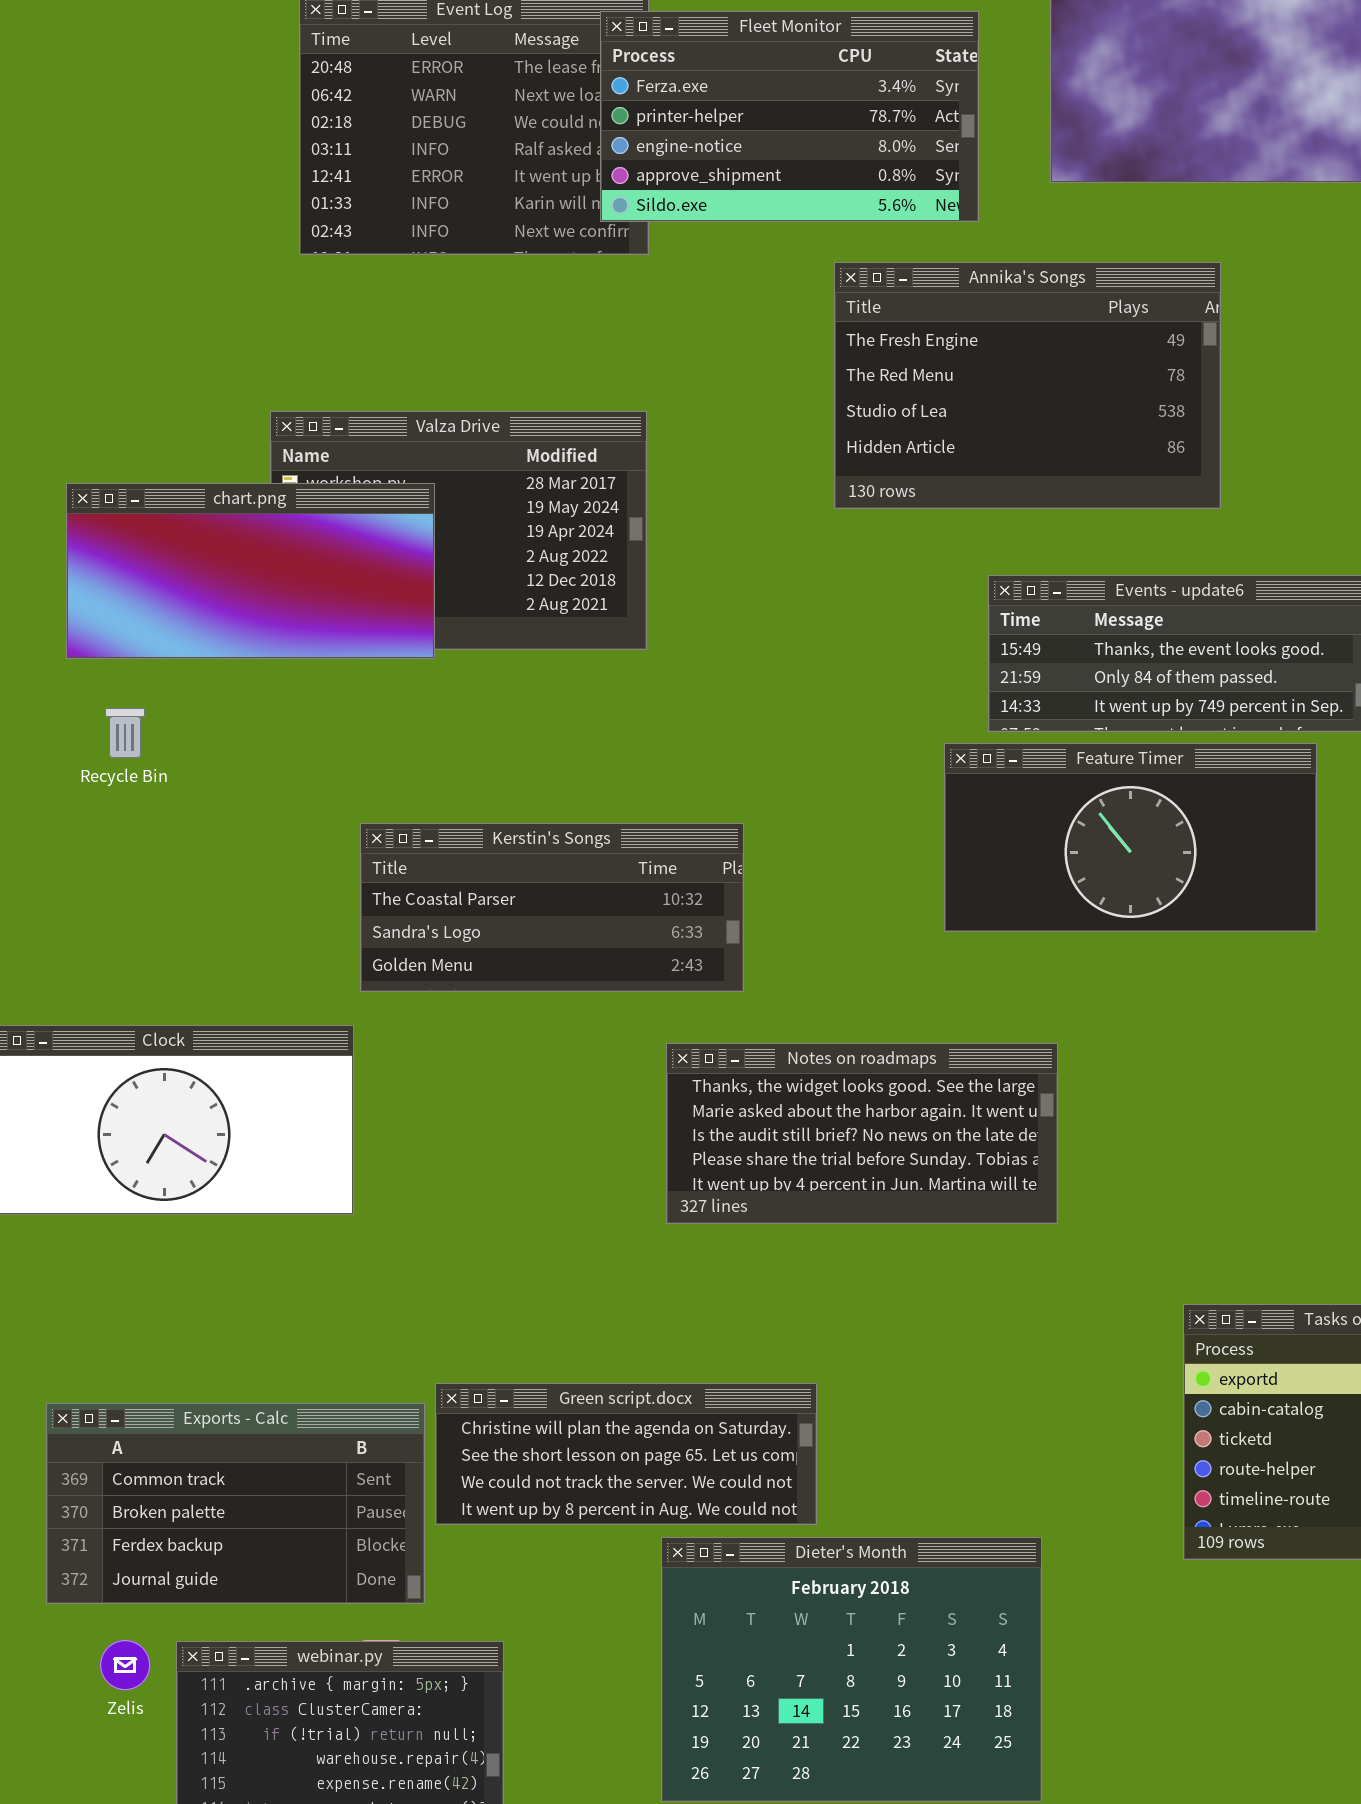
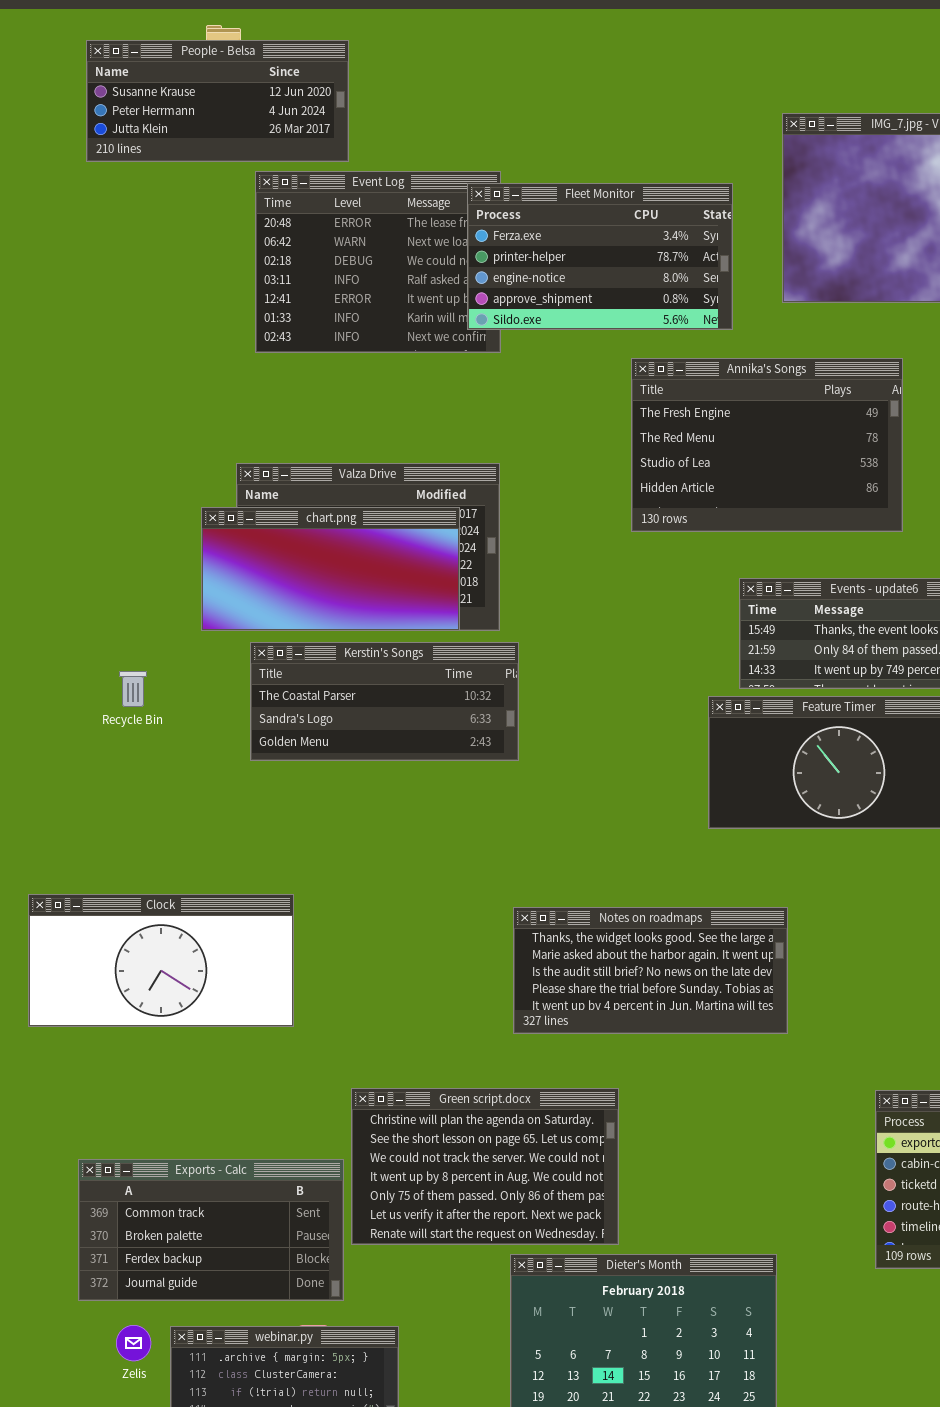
chart.png: [66,483,435,659] -> [201,507,460,631], moved
Kerstin's Songs: [360,823,744,992] -> [250,642,519,761], moved
Green script.docx: [435,1383,817,1525] -> [351,1088,619,1245], resized

